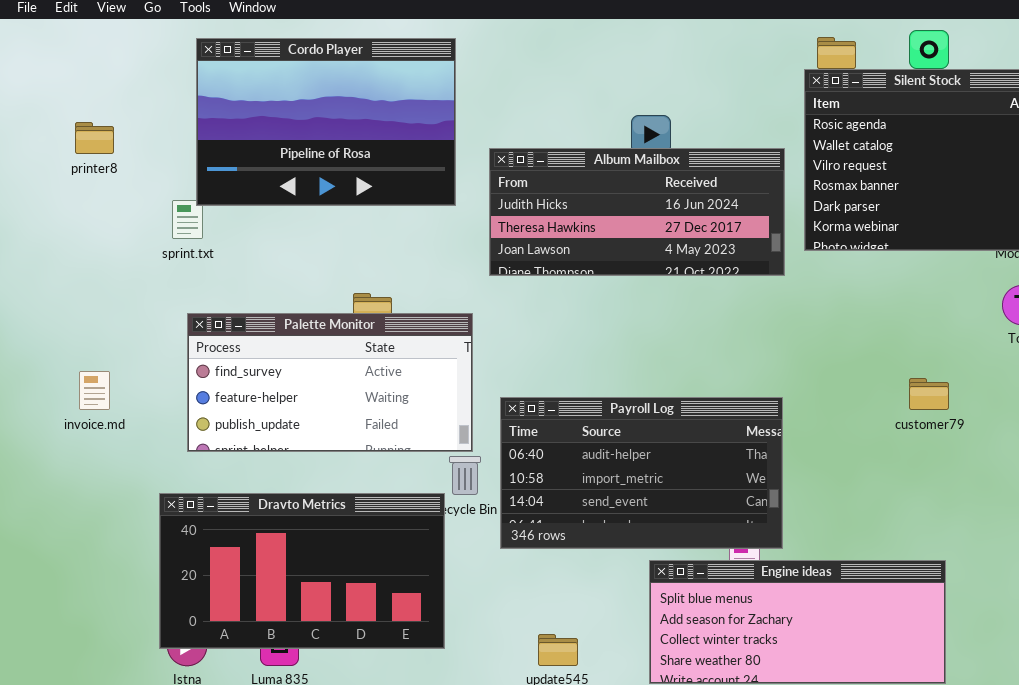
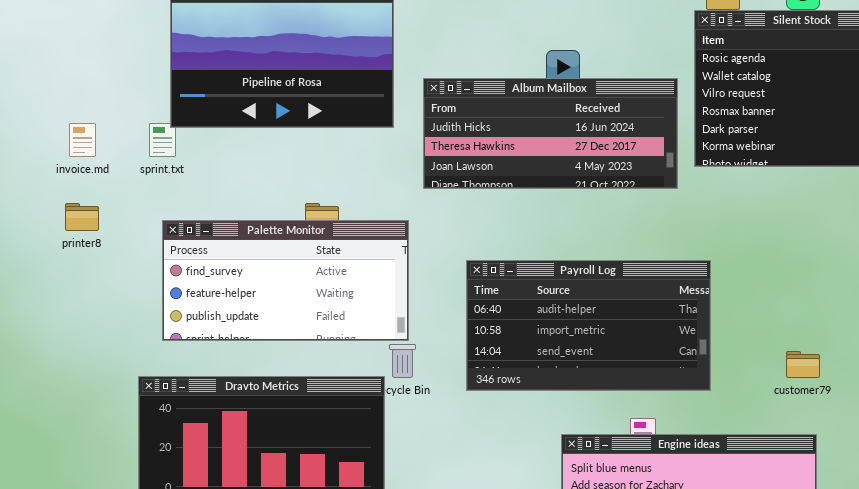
printer8: [75,122,114,154] -> [65,203,99,231], moved
invoice.md: [79,371,110,410] -> [69,123,96,157], moved
customer79: [909,378,949,410] -> [786,351,820,378], moved
Payroll Log: [500,397,783,549] -> [466,260,711,391], moved

